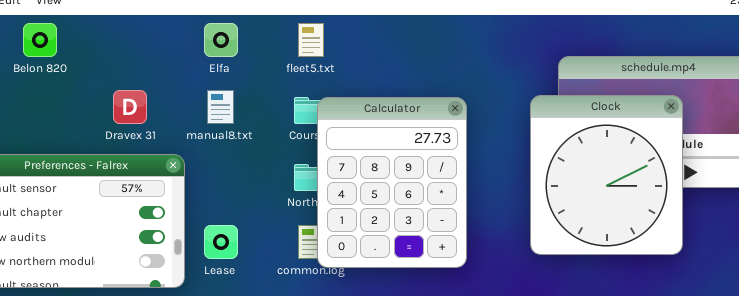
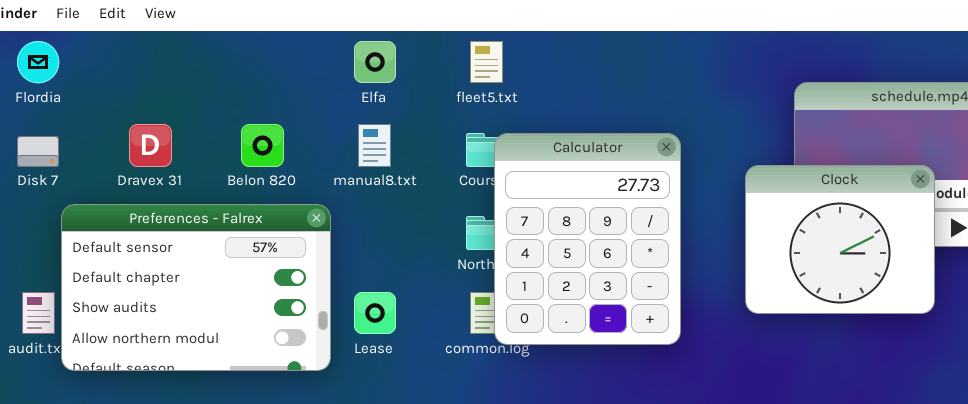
Belon 820: [23,23,57,57] -> [241,124,284,167], moved
Dravex 31: [113,90,147,124] -> [129,124,172,167], moved
Clock: [530,95,683,255] -> [745,165,935,314], moved, resized

